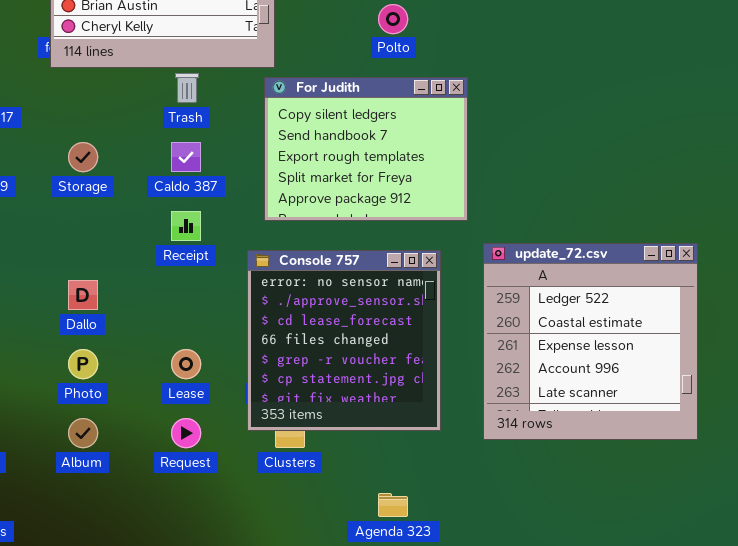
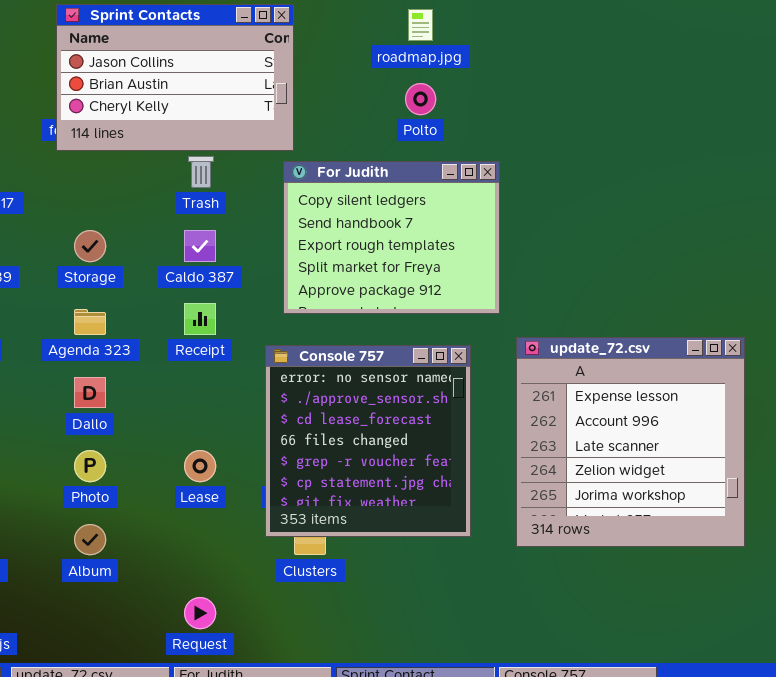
update_72.csv: [483,243,698,440] -> [516,337,745,547], scrolled down 2 rows
Request: [171,418,201,448] -> [184,597,216,629], moved
Agenda 323: [378,493,408,517] -> [74,309,106,335], moved

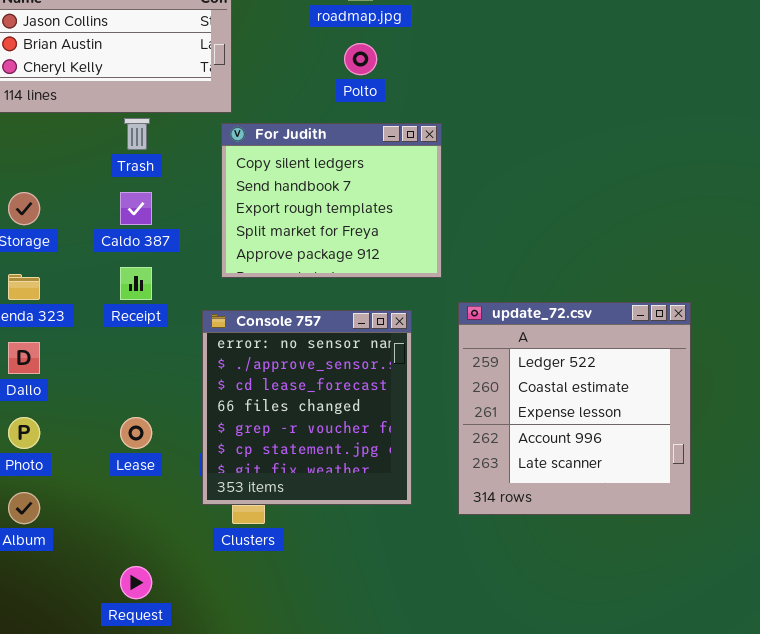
update_72.csv: [516,337,745,547] -> [458,302,691,515], scrolled up 2 rows

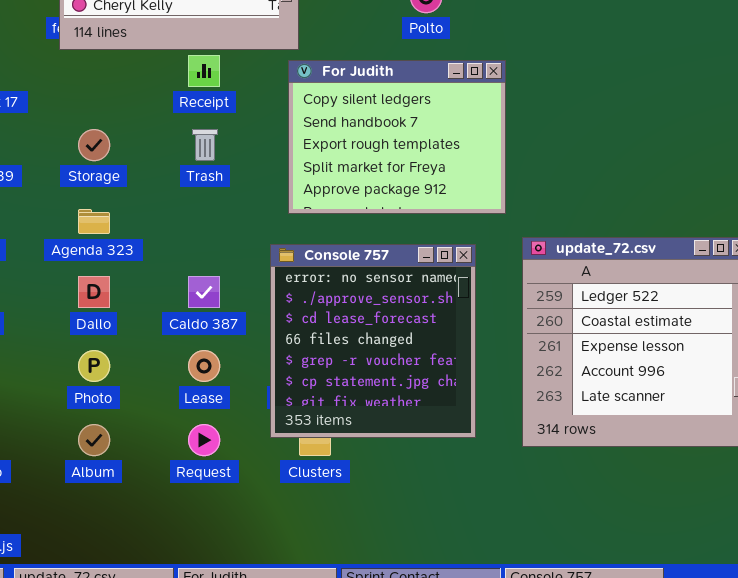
Trash: [124,118,150,150] -> [192,129,218,161], moved
Caldo 387: [120,192,152,225] -> [188,276,220,308], moved
Receipt: [120,267,152,300] -> [188,55,220,87], moved
Request: [120,566,152,599] -> [188,424,220,456], moved

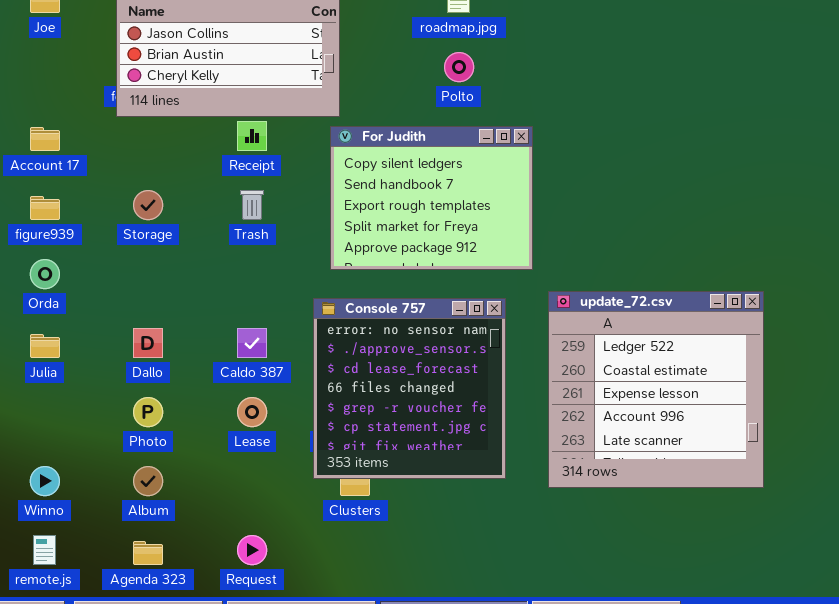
Agenda 323: [78,209,110,234] -> [133,541,163,565], moved
Request: [188,424,220,456] -> [237,535,267,565], moved

